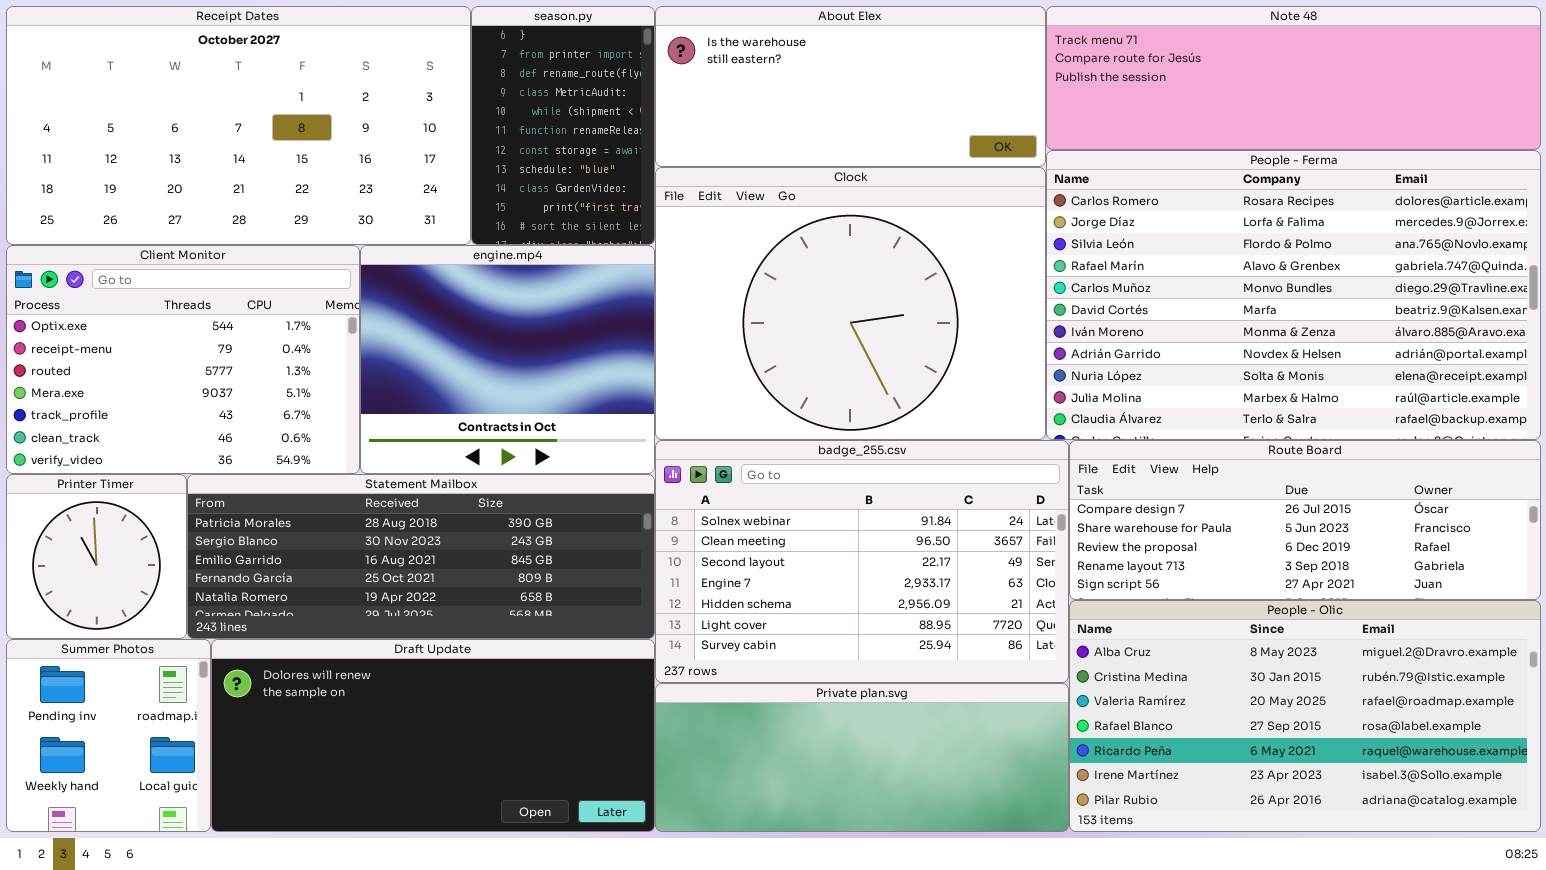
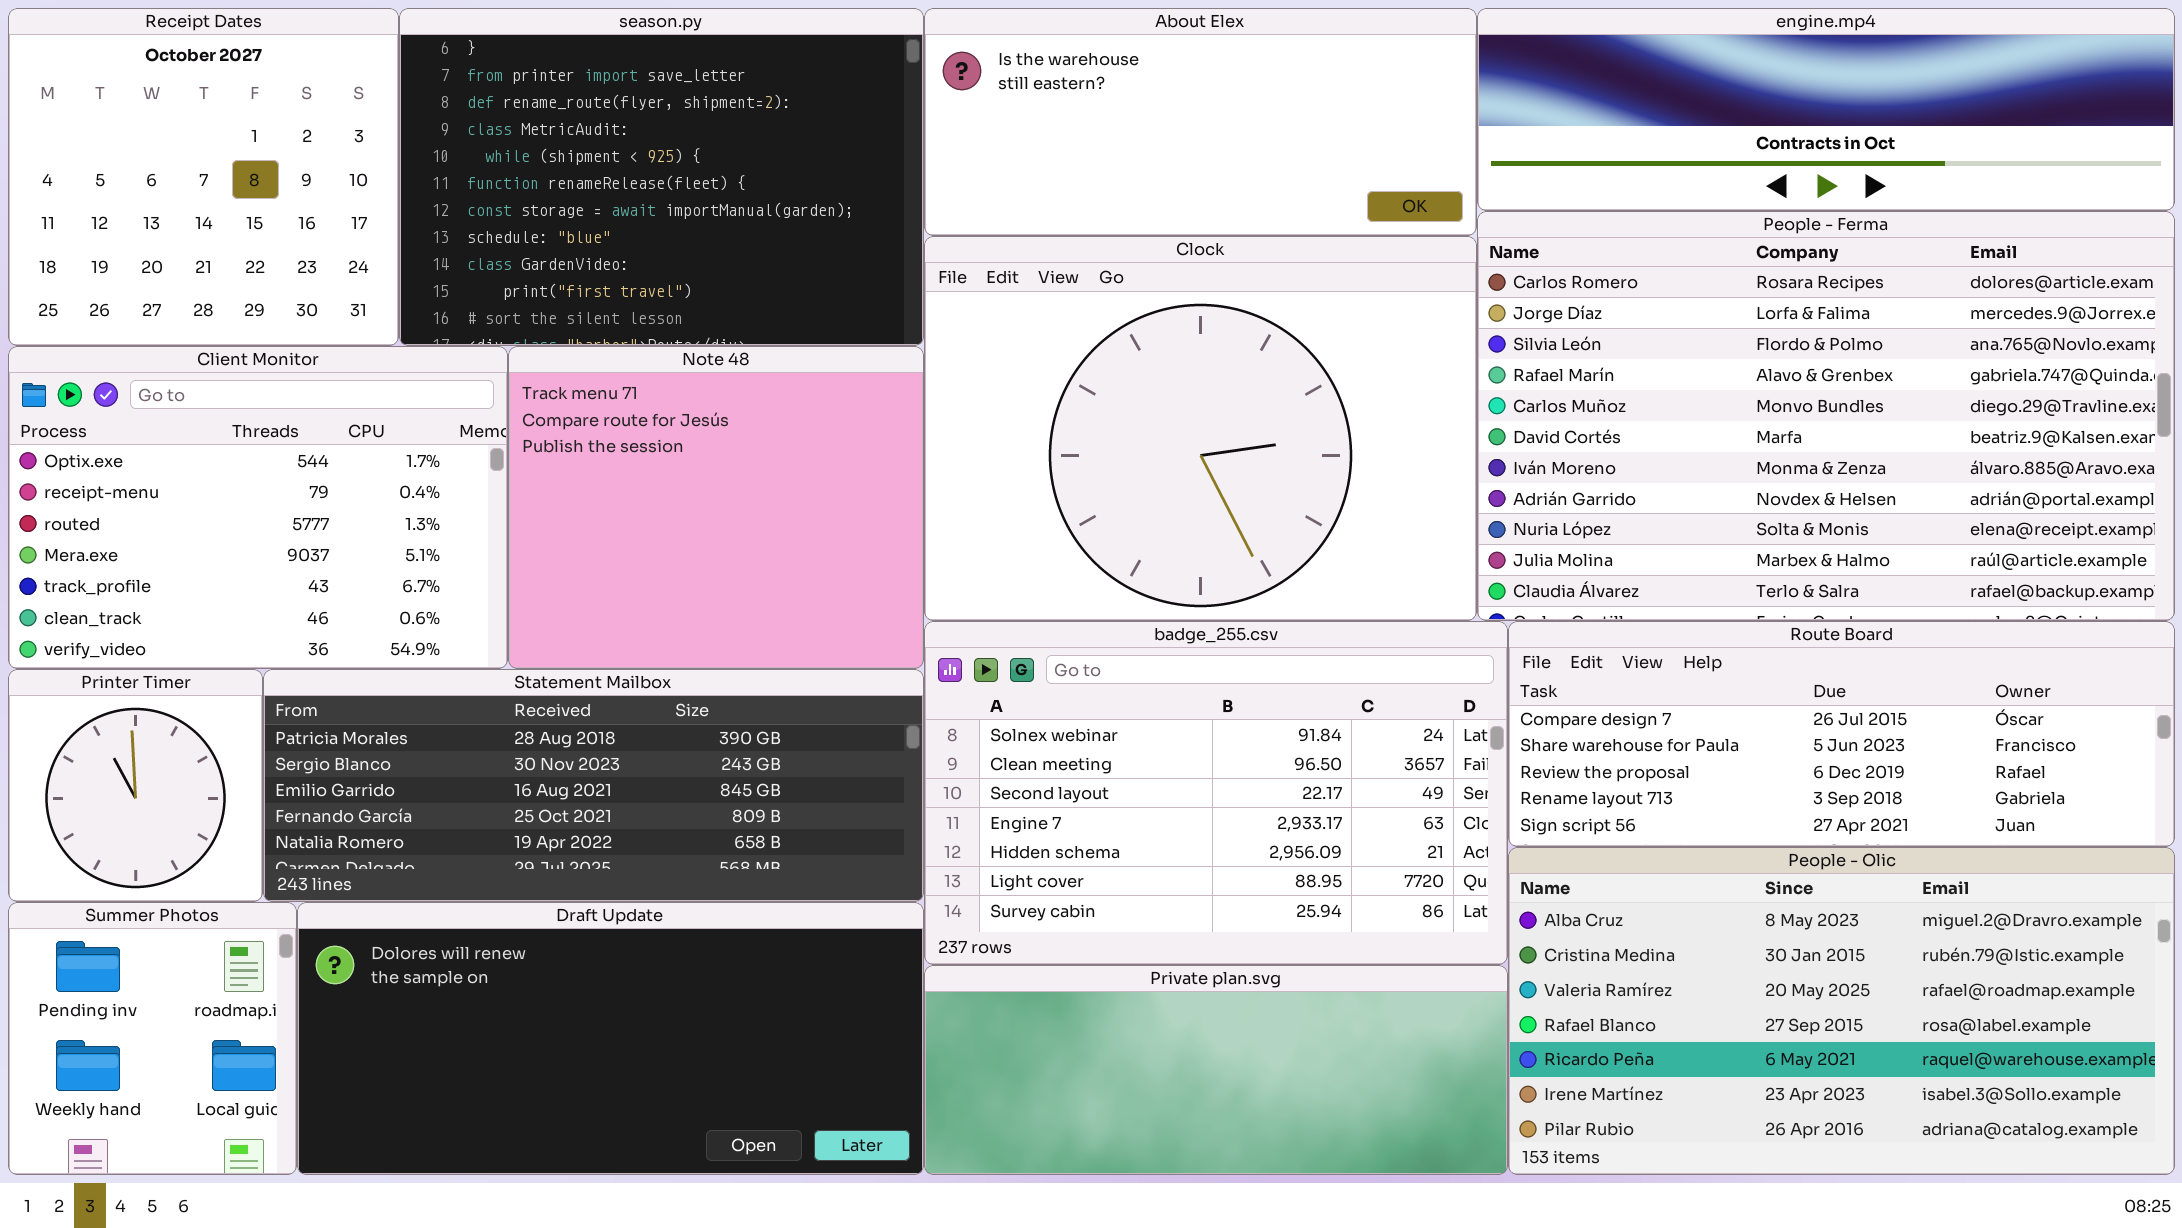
Receipt Dates: [6,6,471,245] -> [8,8,399,346], resized
season.py: [471,6,655,245] -> [399,8,924,346], resized
Note 48: [1046,6,1541,150] -> [508,346,924,669], moved, resized
engine.mp4: [360,245,655,474] -> [1477,8,2175,211], moved, resized

